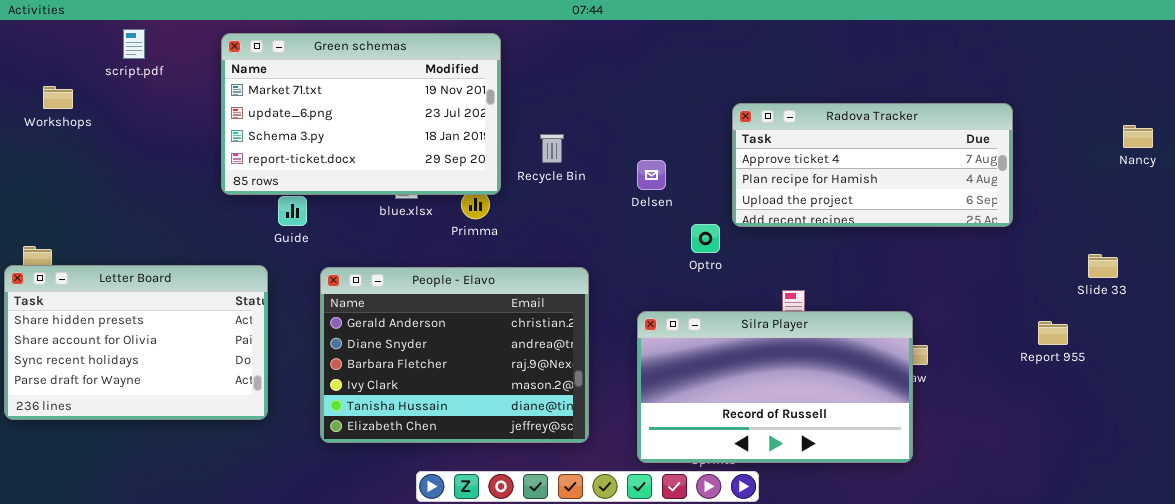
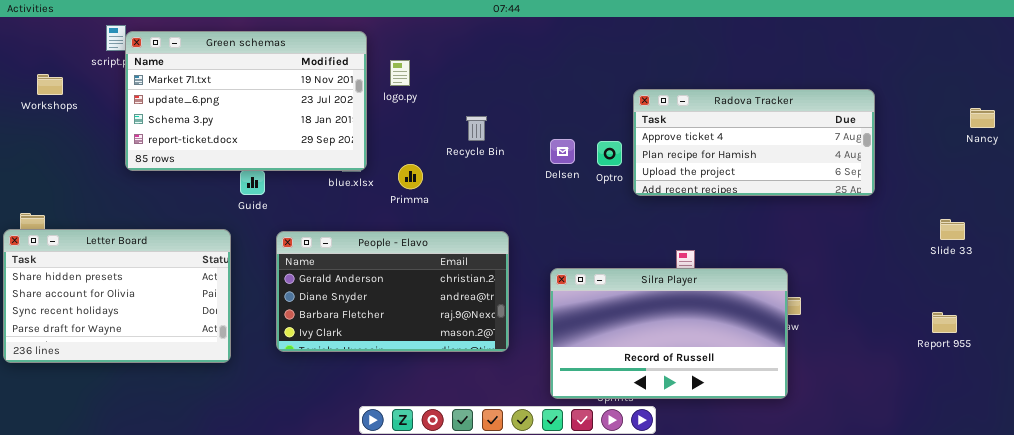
Green schemas: [221,33,501,195] -> [125,31,367,171], moved
Optro: [691,224,720,253] -> [597,141,622,166], moved
People - Elavo: [320,267,589,443] -> [276,231,509,352], resized
Report 955: [1038,321,1068,345] -> [932,312,957,333], moved

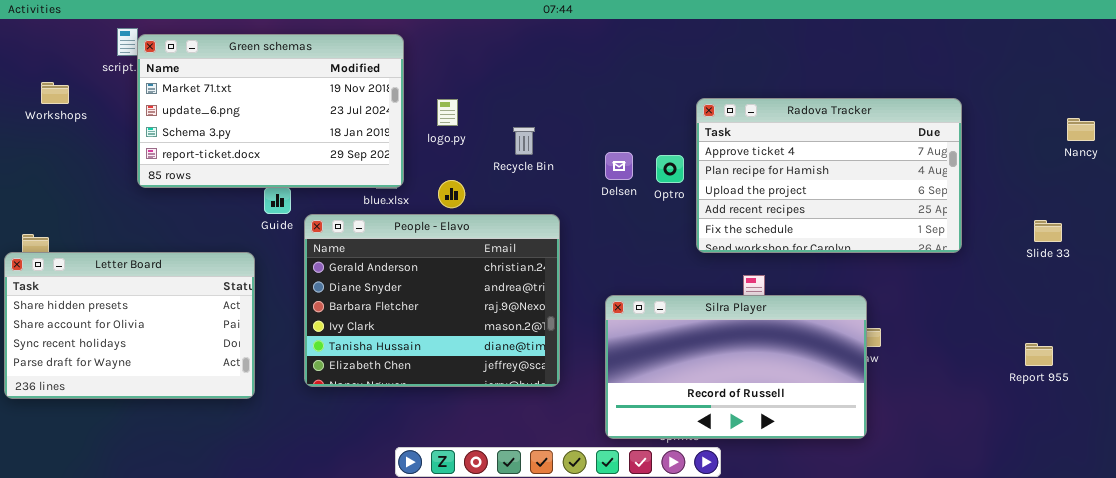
logo.py: [390,60,410,86] -> [437,99,458,126], moved
Radova Tracker: [633,89,875,196] -> [696,98,962,253], resized
Slide 33: [940,219,965,240] -> [1034,220,1062,242], moved
People - Elavo: [276,231,509,352] -> [304,214,560,387], resized

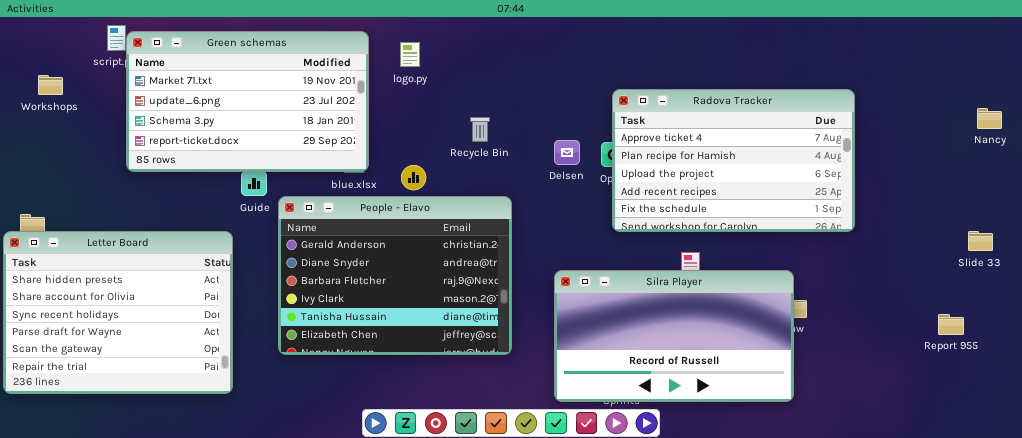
Radova Tracker: [696,98,962,253] -> [612,89,855,232], moved
logo.py: [437,99,458,126] -> [400,42,420,67], moved
Slide 33: [1034,220,1062,242] -> [968,231,993,251], moved
Letter Board: [4,252,255,399] -> [3,231,233,394], resized

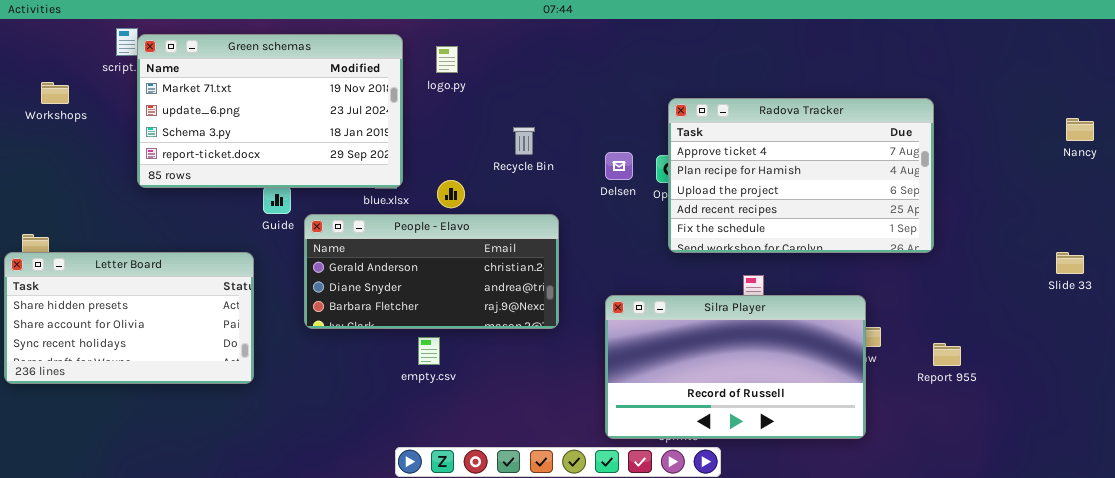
People - Elavo: [278,196,512,355] -> [304,214,559,329], resized
Letter Board: [3,231,233,394] -> [4,252,254,384], resized
Report 955: [938,314,964,335] -> [933,343,961,366], moved

